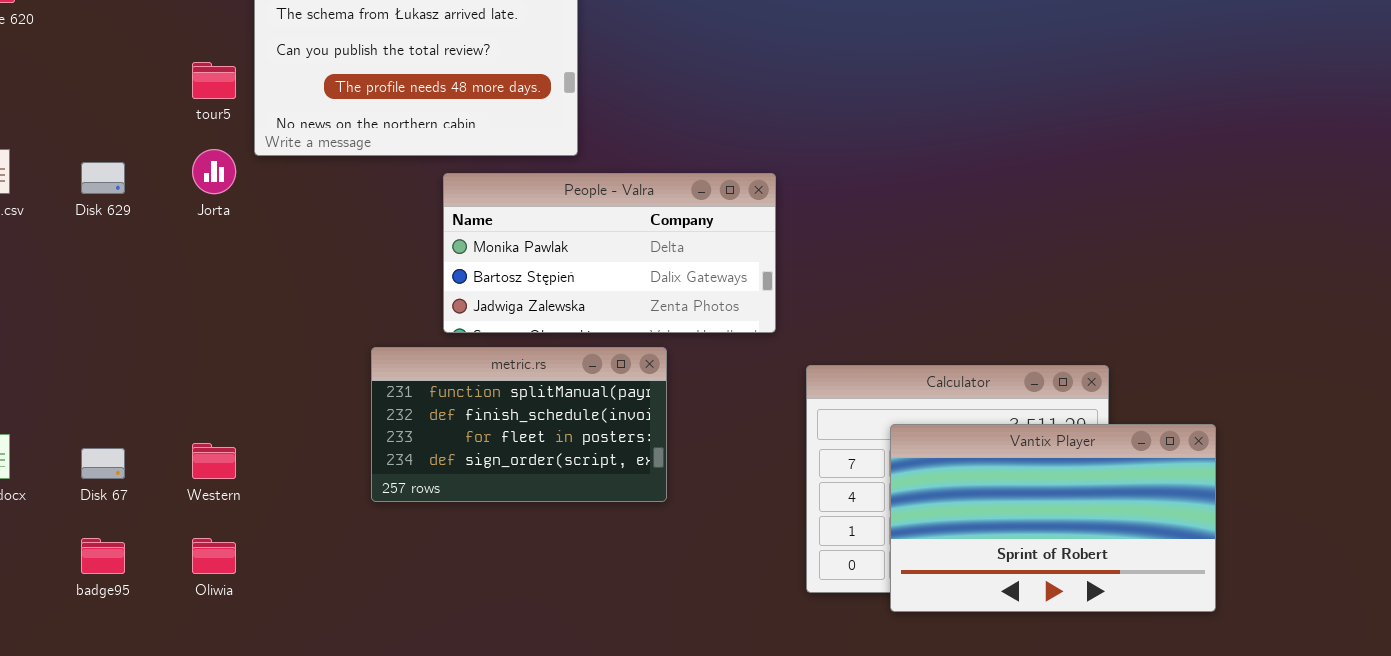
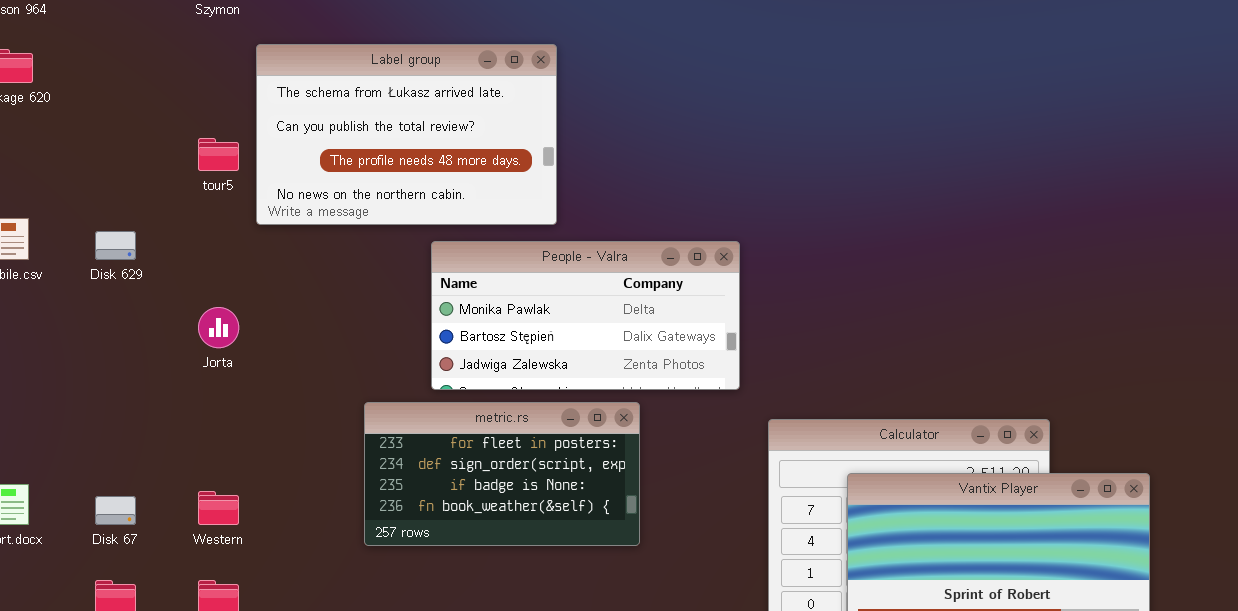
Jorta: [192,149,236,194] -> [198,307,239,348], moved
metric.rs: [371,347,667,502] -> [364,402,640,546], scrolled down 2 rows

